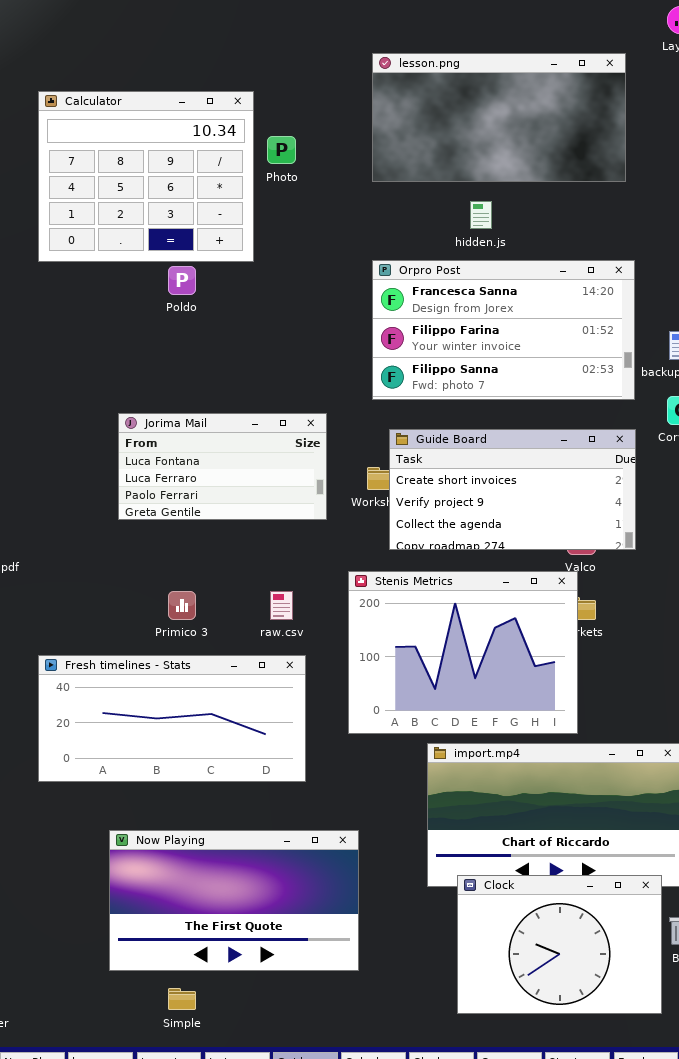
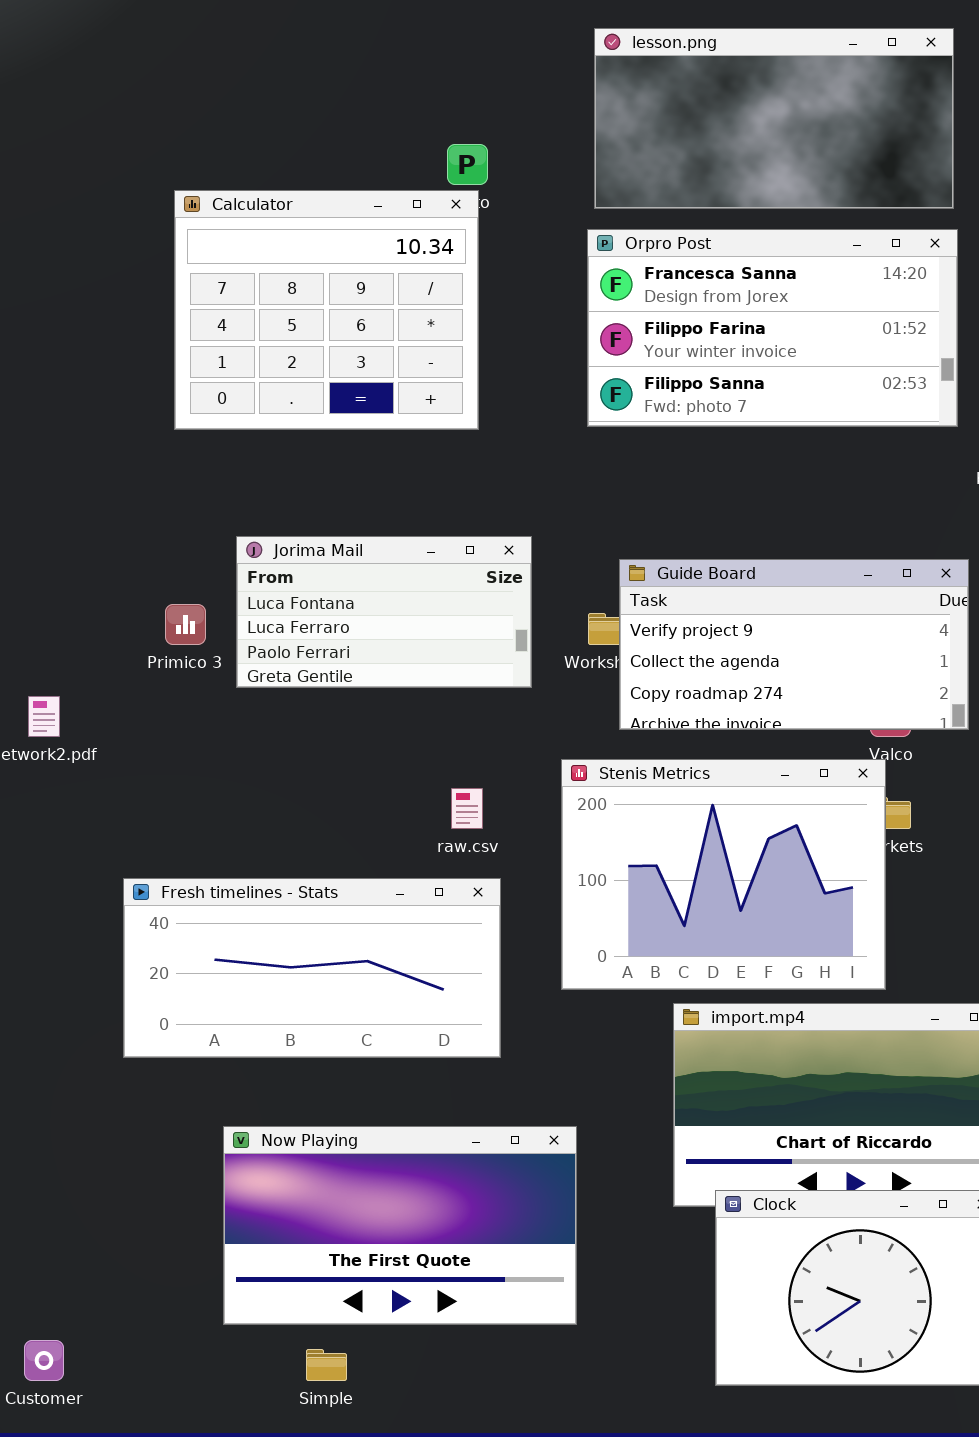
Calculator: [38,91,254,262] -> [174,190,479,430], moved
Orpro Post: [372,260,635,400] -> [587,229,958,427], moved
Guide Board: [389,429,636,550] -> [619,559,969,730], scrolled down 1 row
Primico 3: [168,591,196,620] -> [165,604,206,645], moved

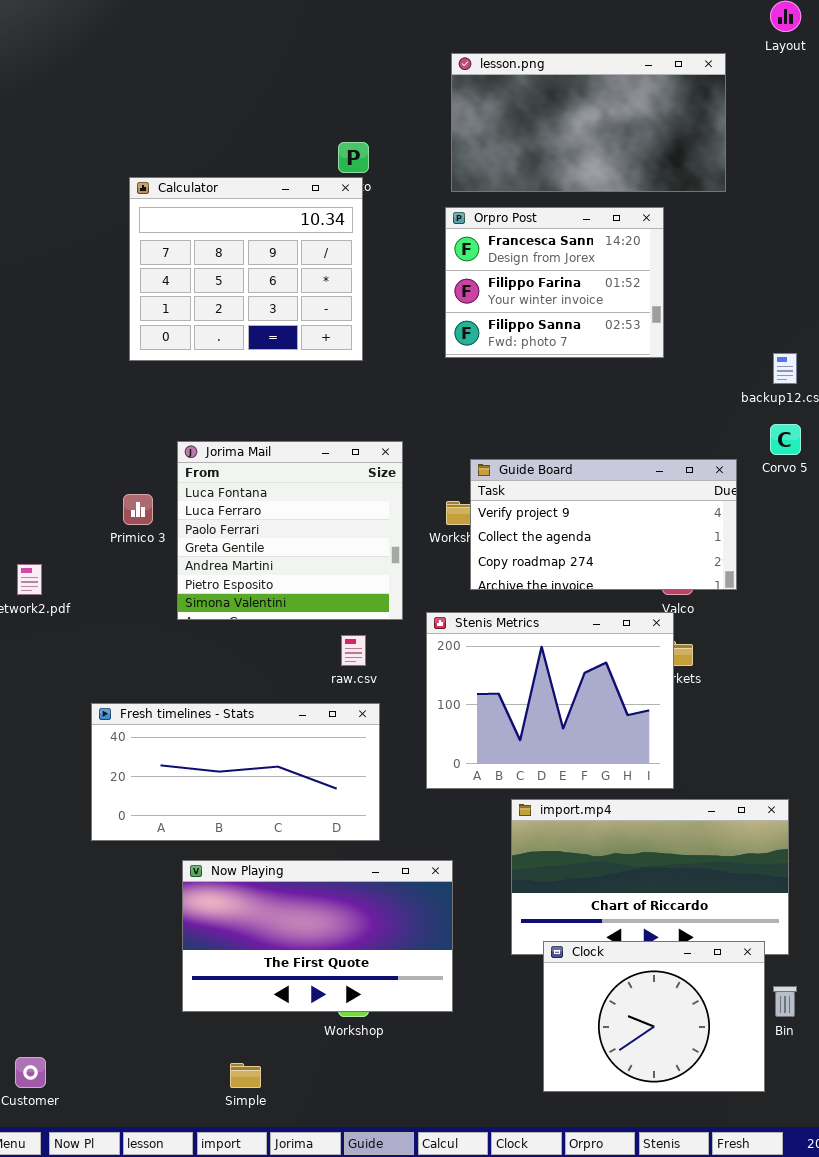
Orpro Post: [587,229,958,427] -> [445,207,664,358], resized
Jorima Mail: [236,536,532,688] -> [177,441,403,620], resized
Now Playing: [223,1126,577,1325] -> [182,860,453,1012], moved

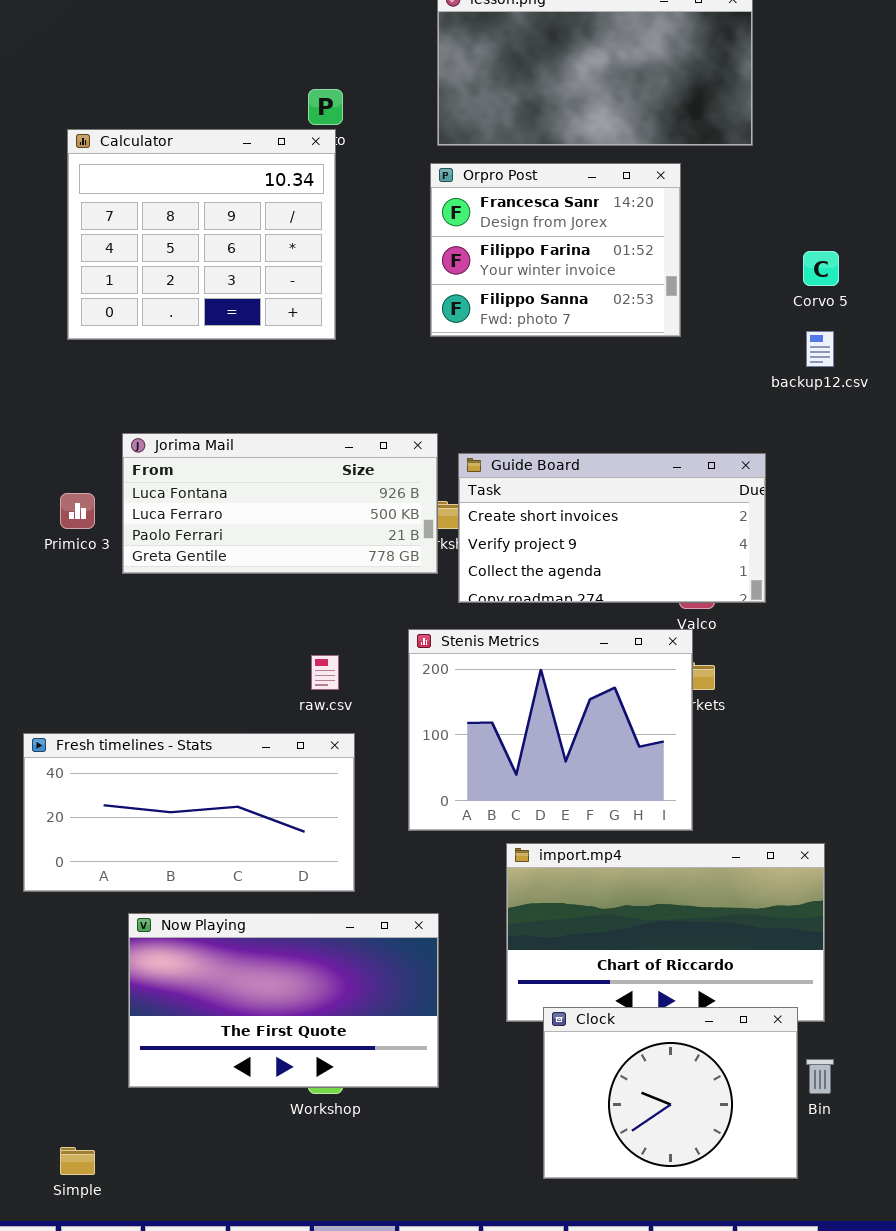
Corvo 5: [770,424,801,455] -> [803,251,839,286], moved
Jorima Mail: [177,441,403,620] -> [122,433,438,574], resized
Guide Board: [470,459,737,590] -> [458,453,766,603], scrolled up 1 row
Simple: [230,1063,261,1088] -> [60,1147,95,1175], moved

